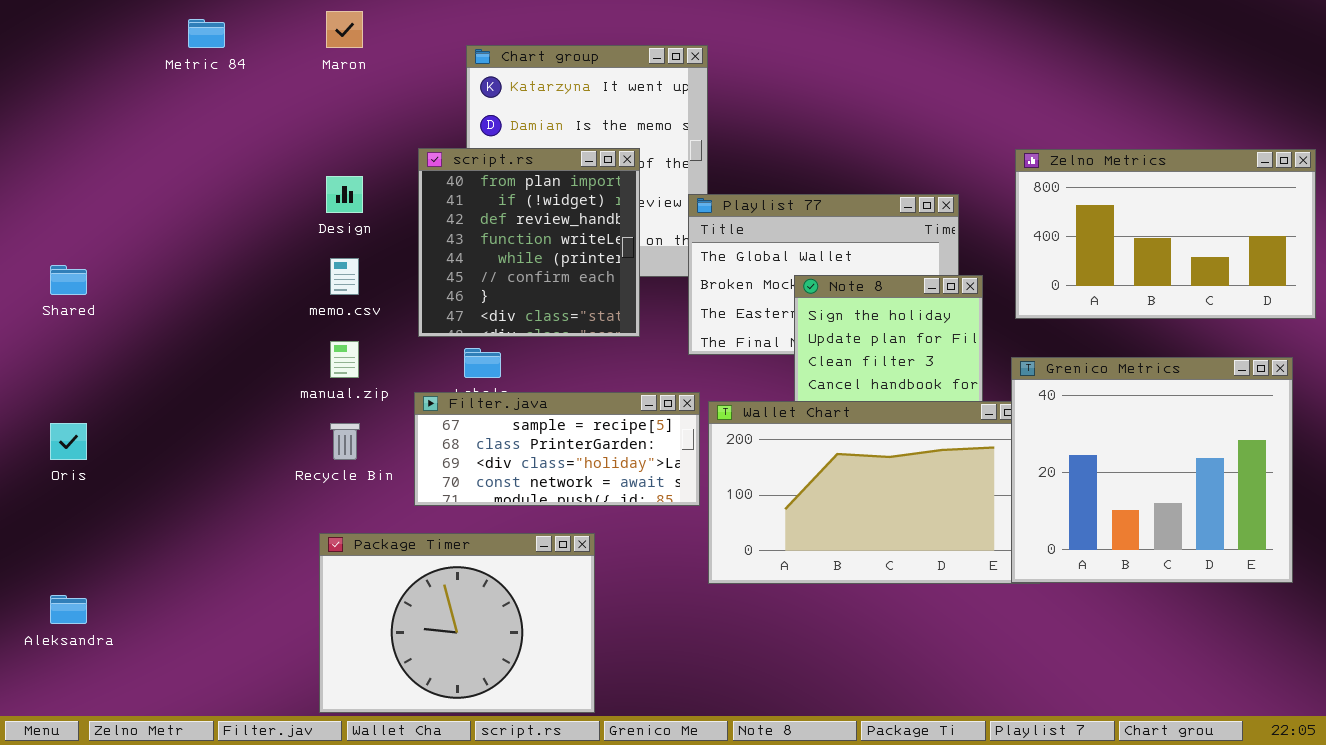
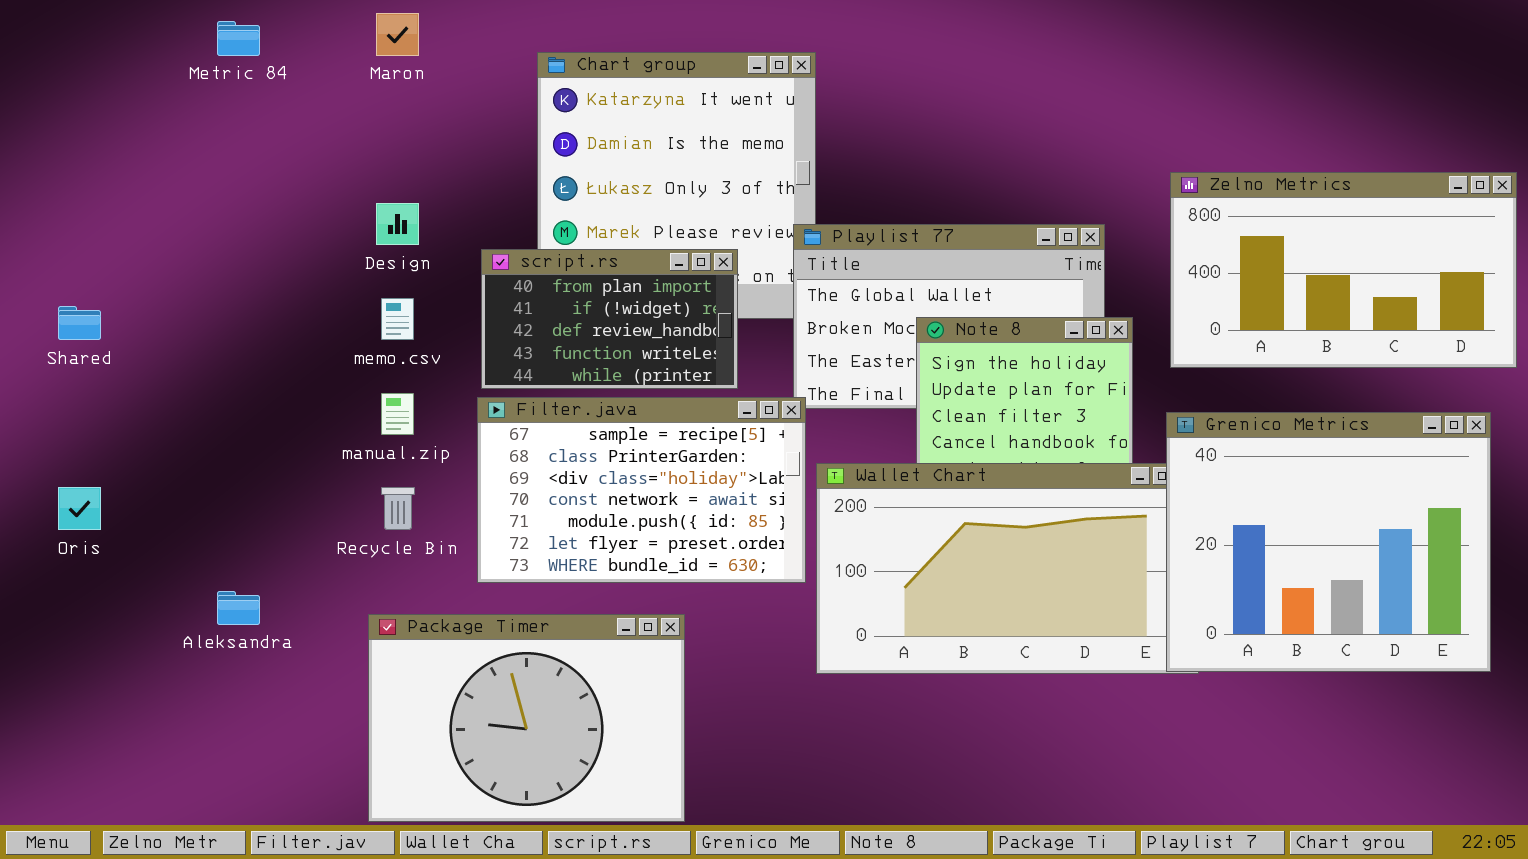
script.rs: [418,148,640,337] -> [481,249,738,389], resized
Filter.java: [414,392,700,506] -> [477,397,806,583], resized
Aleksandra: [50,595,87,624] -> [217,591,260,625], moved

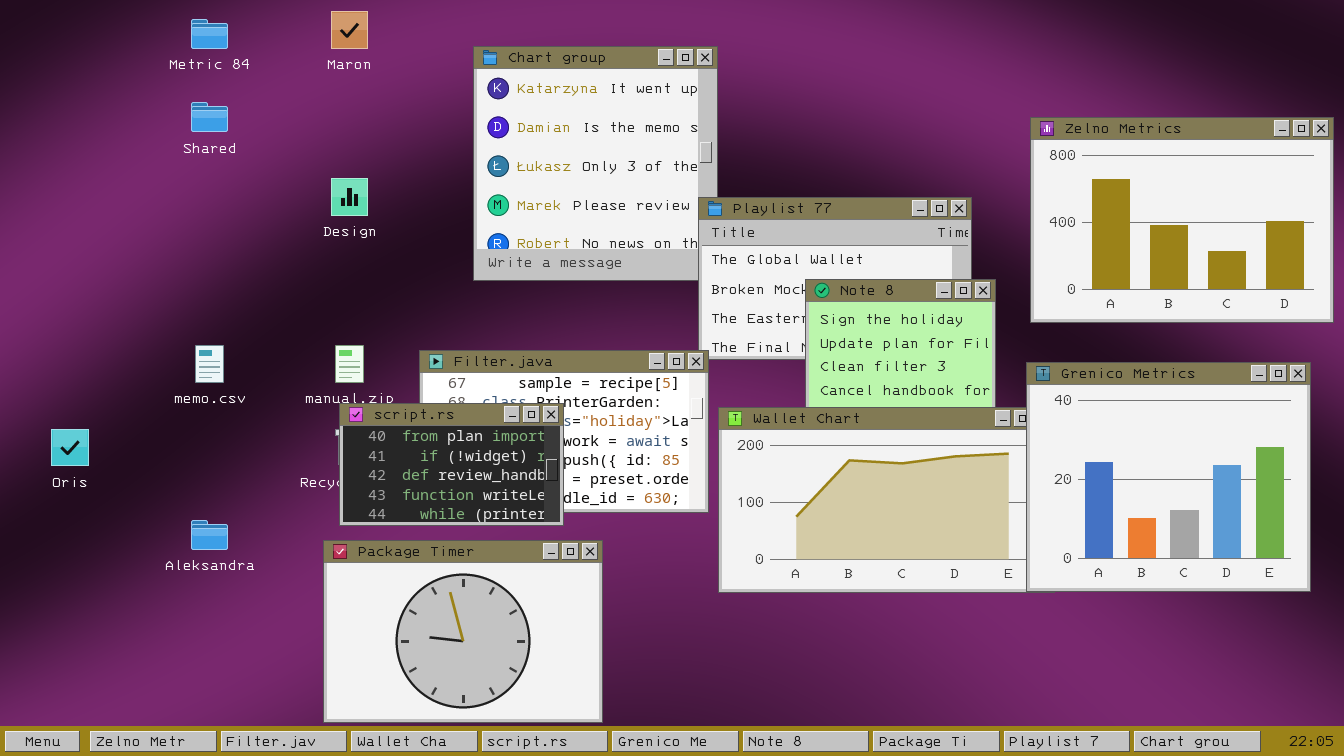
Zelno Metrics: [1170,172,1517,368] -> [1030,117,1334,323], resized
script.rs: [481,249,738,389] -> [339,403,564,526], moved
memo.csv: [381,298,414,340] -> [195,345,224,383], moved
Shared: [58,306,101,340] -> [191,102,228,132], moved

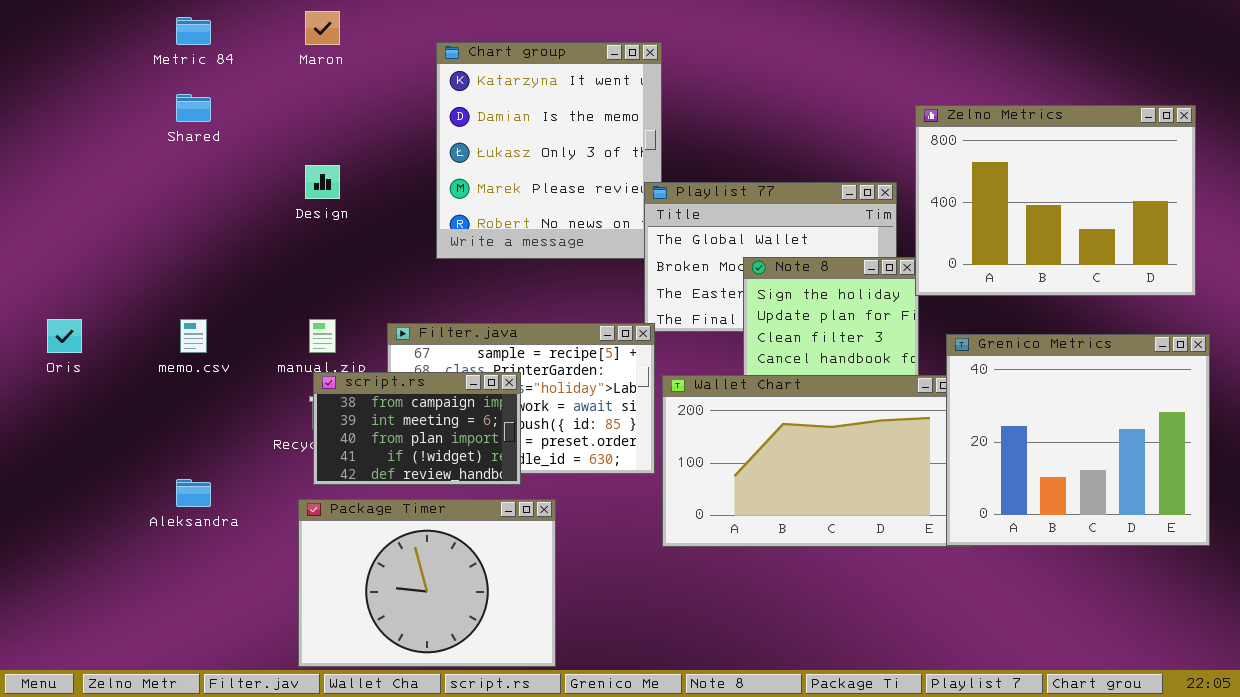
Zelno Metrics: [1030,117,1334,323] -> [915,105,1196,296], moved
script.rs: [339,403,564,526] -> [313,372,521,485], scrolled up 2 rows
Oris: [51,429,89,466] -> [47,319,82,353], moved

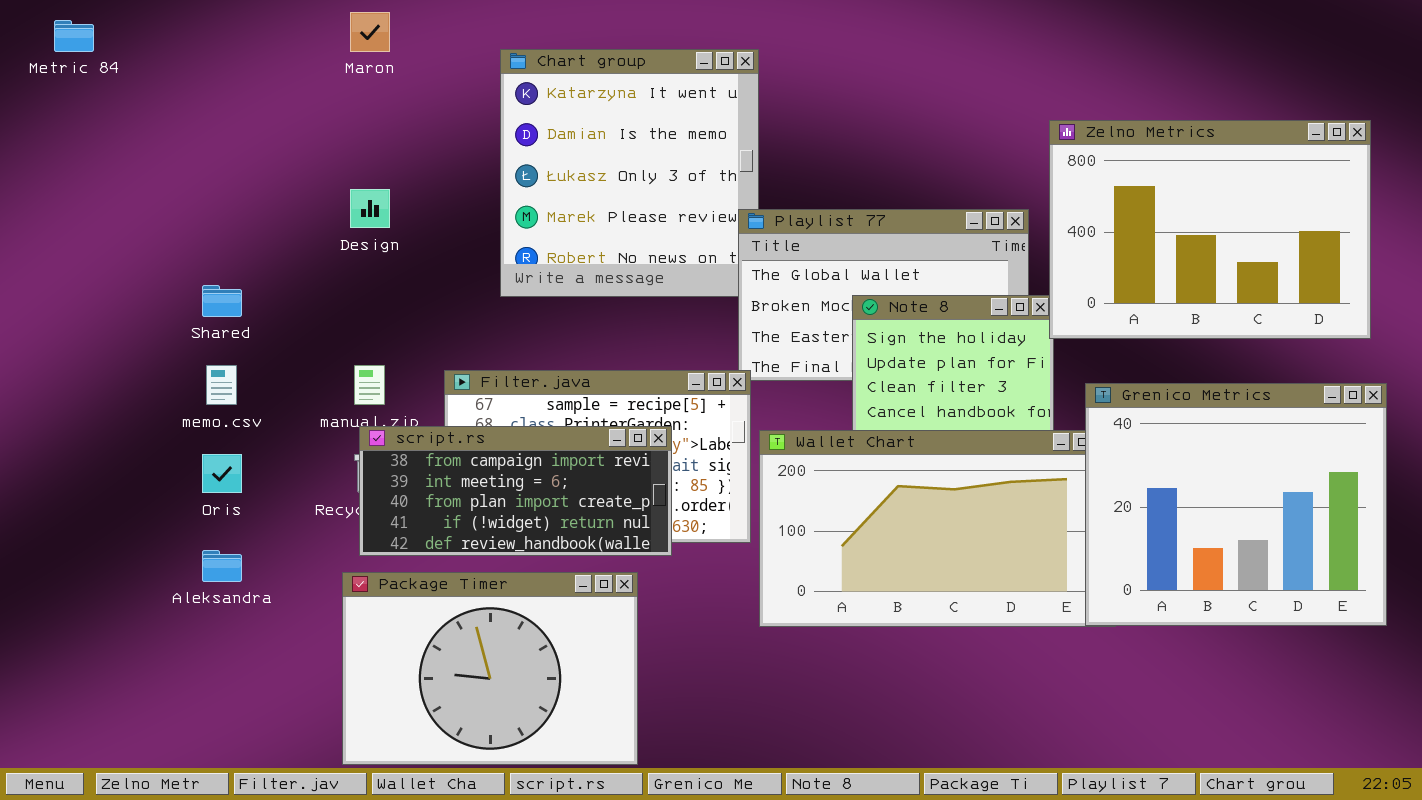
Metric 84: [176,17,211,45] -> [54,20,94,52], moved
Shared: [176,94,211,122] -> [202,285,242,317], moved
Oris: [47,319,82,353] -> [202,454,242,493], moved
script.rs: [313,372,521,485] -> [359,426,672,556], resized

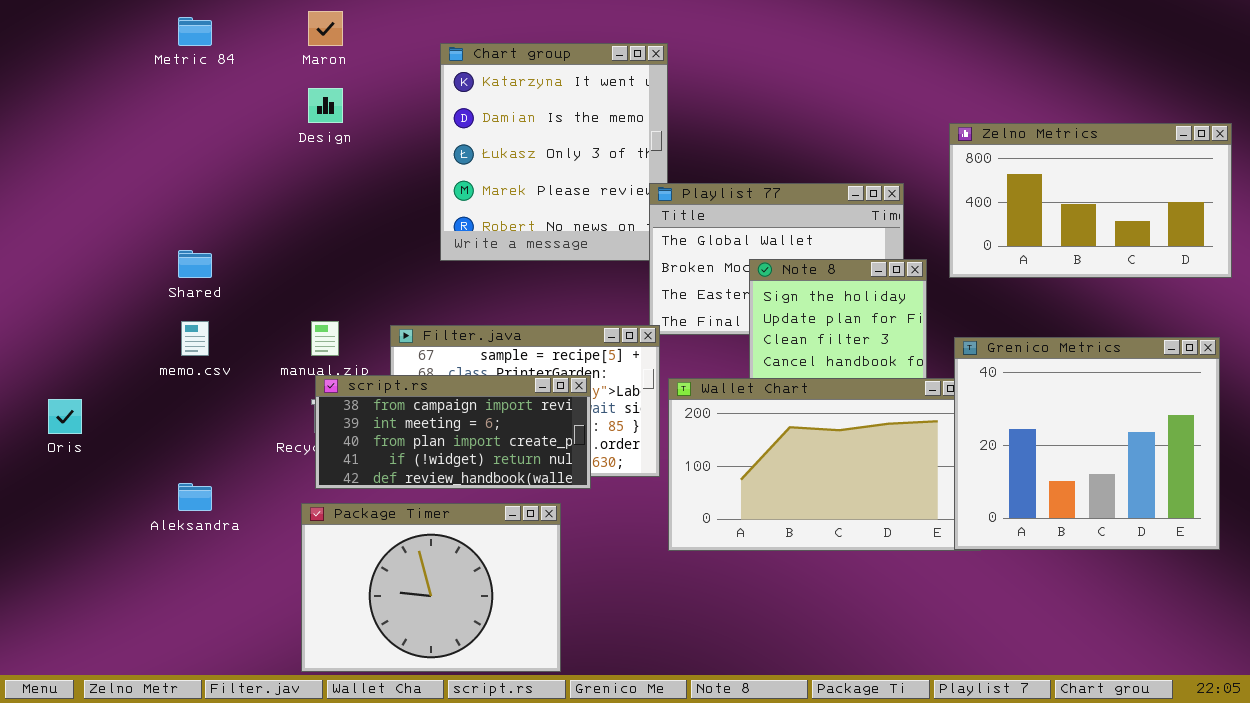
Metric 84: [54,20,94,52] -> [178,17,212,46], moved
Zelno Metrics: [1049,120,1371,339] -> [949,123,1232,278], moved, resized
Design: [350,189,390,228] -> [308,88,343,123], moved
Oris: [202,454,242,493] -> [48,399,82,434], moved

